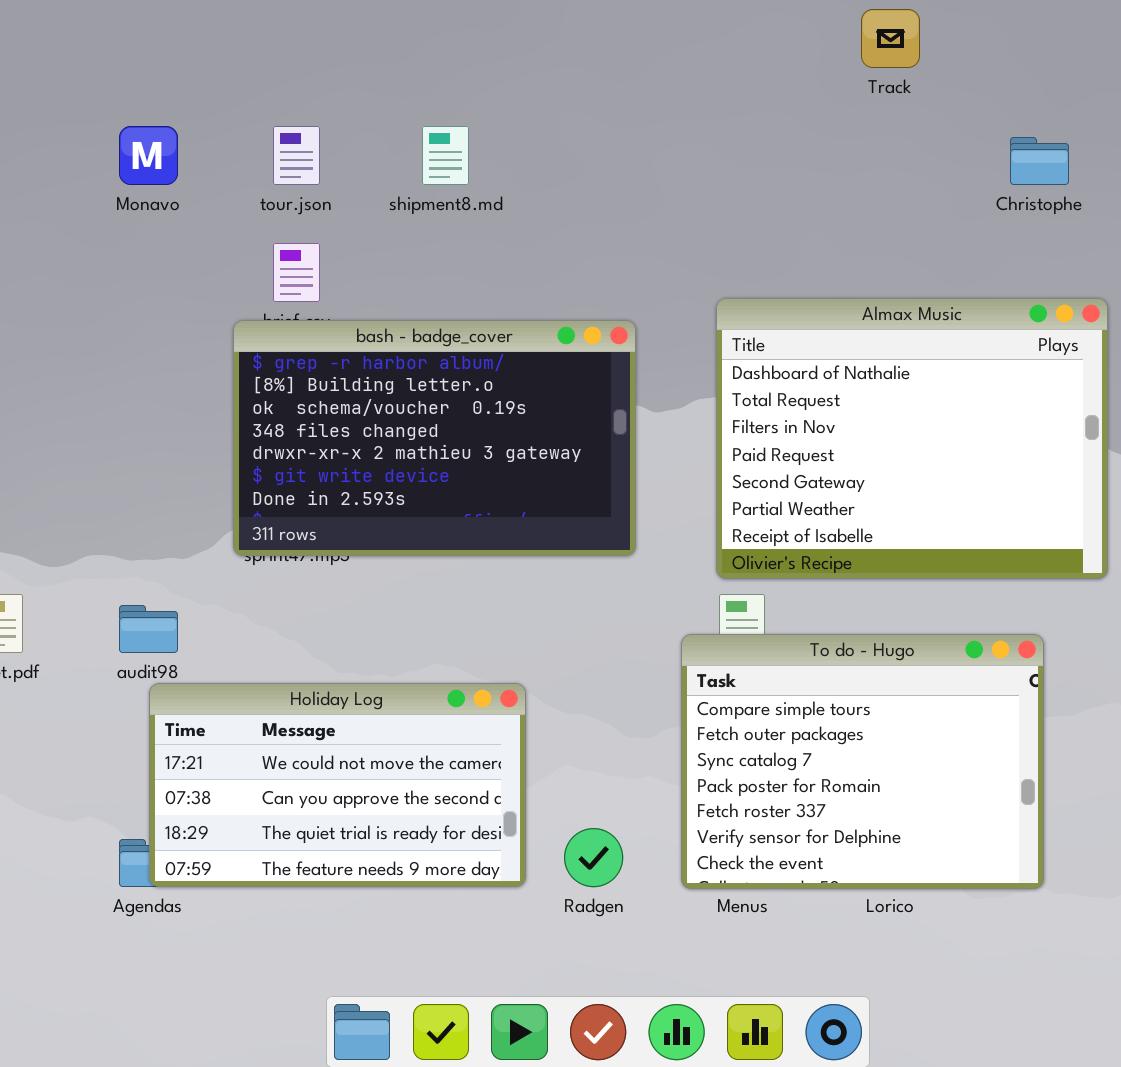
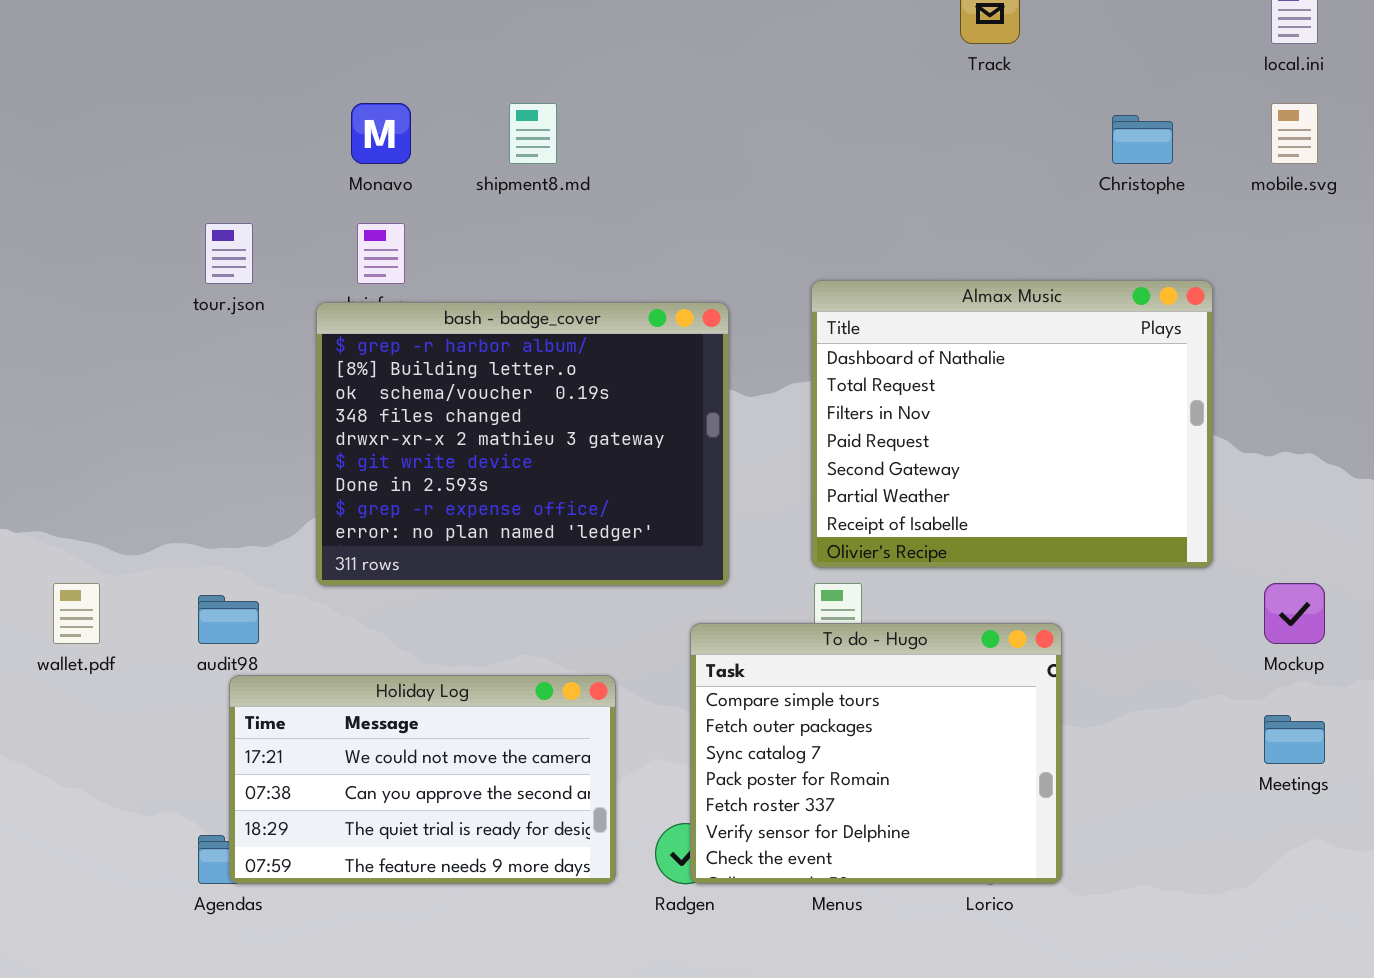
Monavo: [119,126,178,185] -> [351,103,411,164], moved
tour.json: [273,126,320,185] -> [205,223,253,284], moved
bash - badge_cover: [233,320,636,556] -> [316,302,729,586], resized
To do - Hugo: [681,634,1044,889] -> [690,623,1062,884], moved

